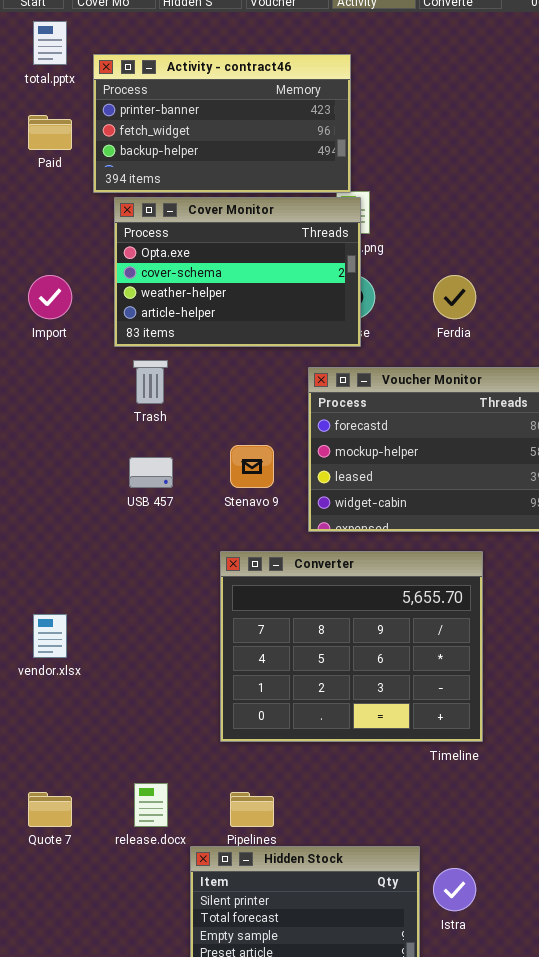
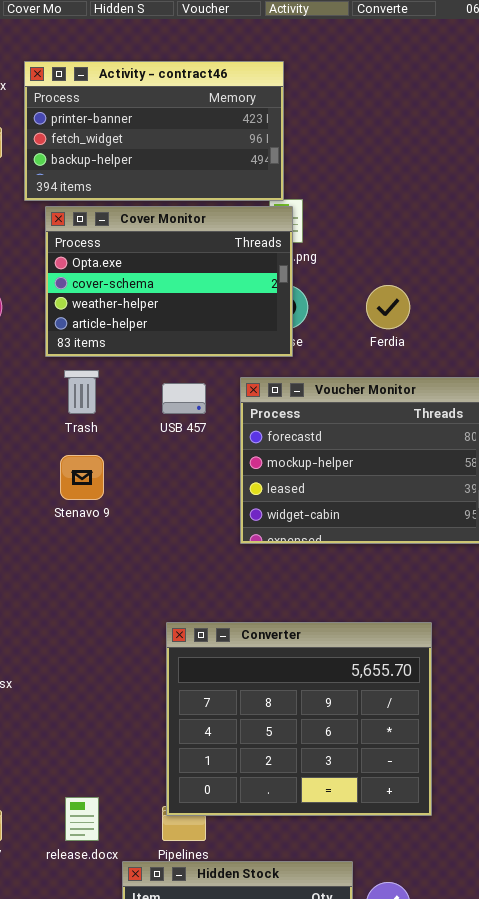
Stenavo 9: [230,445,274,488] -> [60,455,104,500], moved
USB 457: [129,457,173,488] -> [162,383,206,414], moved
Converter: [220,551,483,742] -> [166,622,432,816], moved

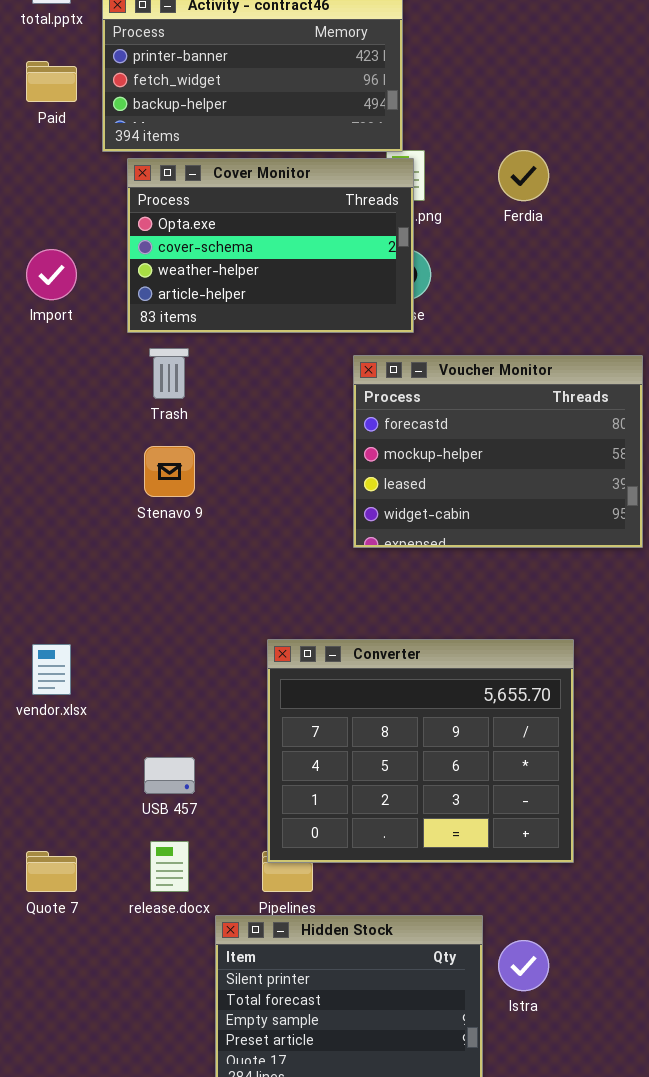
Ferdia: [366,285,410,329] -> [498,150,549,201], moved
USB 457: [162,383,206,414] -> [144,757,195,794], moved

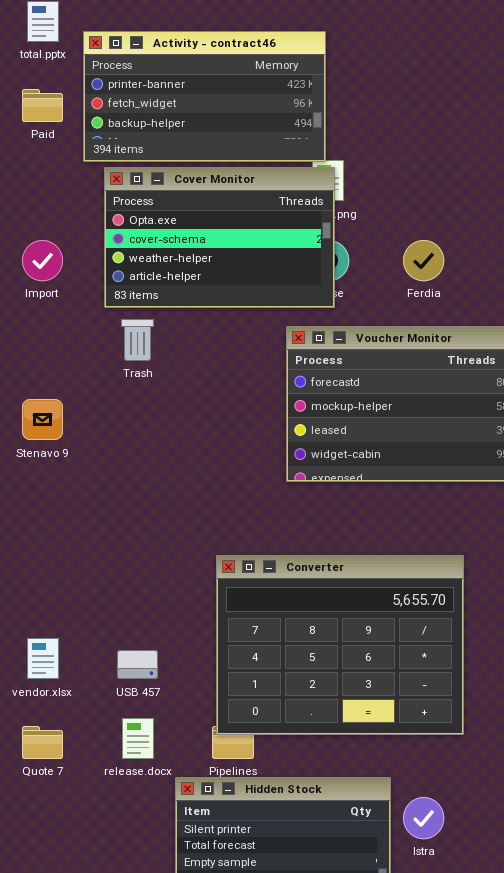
Ferdia: [498,150,549,201] -> [403,240,444,281], moved
Stenavo 9: [144,446,195,497] -> [22,399,63,440], moved
vendor.xlsx: [32,644,71,695] -> [27,638,59,679], moved

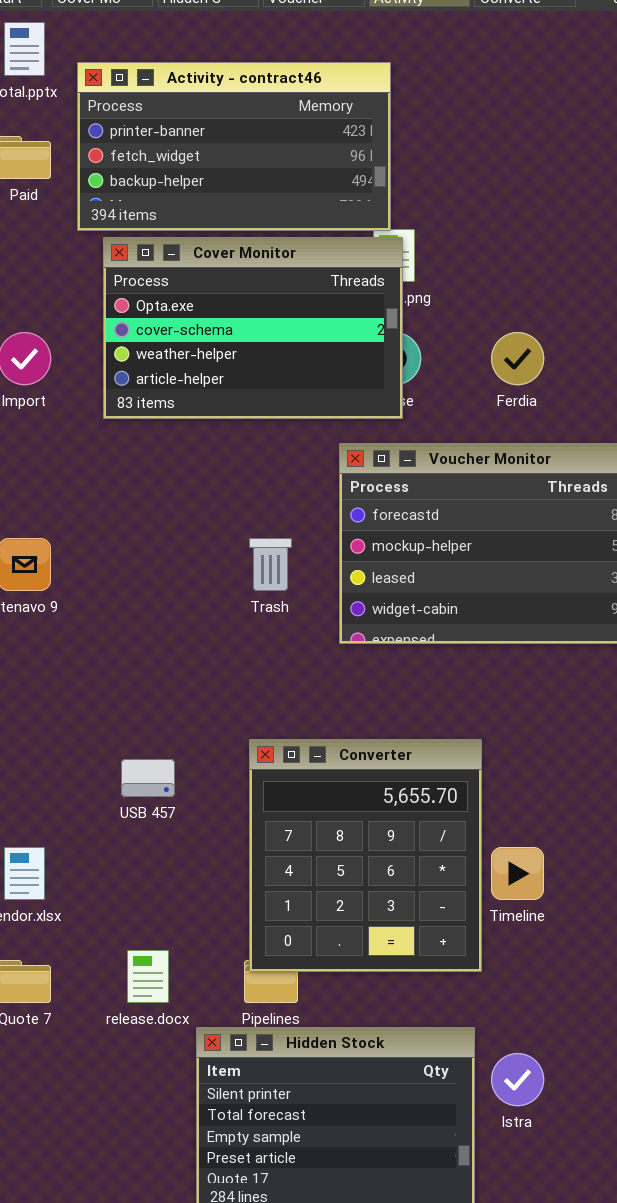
Trash: [121,319,154,361] -> [249,538,292,591], moved
Converter: [216,555,464,735] -> [249,739,482,972], resized
USB 457: [117,650,158,679] -> [121,759,175,797], moved

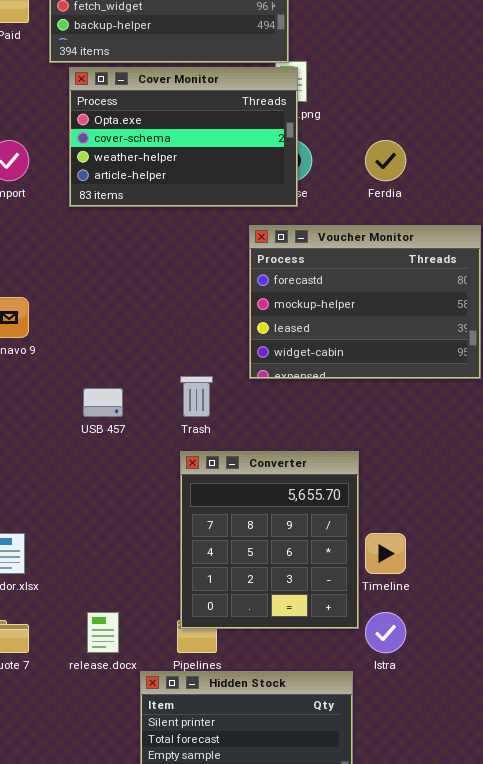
Trash: [249,538,292,591] -> [180,376,213,417], moved
USB 457: [121,759,175,797] -> [83,388,123,417], moved
Istra: [491,1053,544,1106] -> [365,612,406,653], moved

